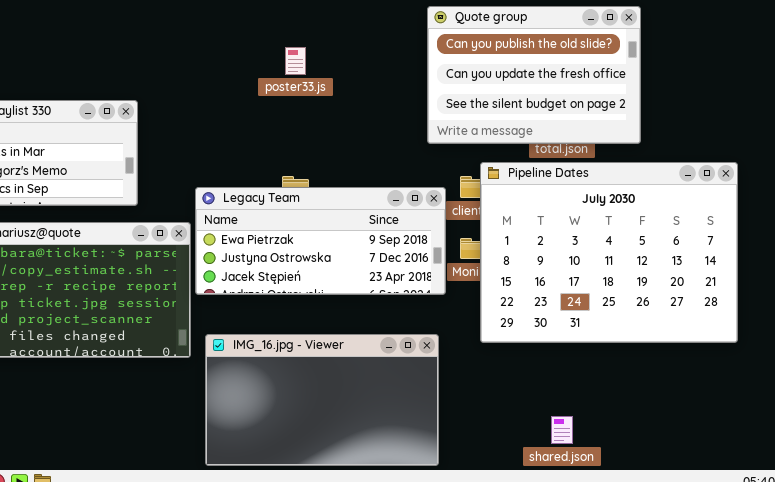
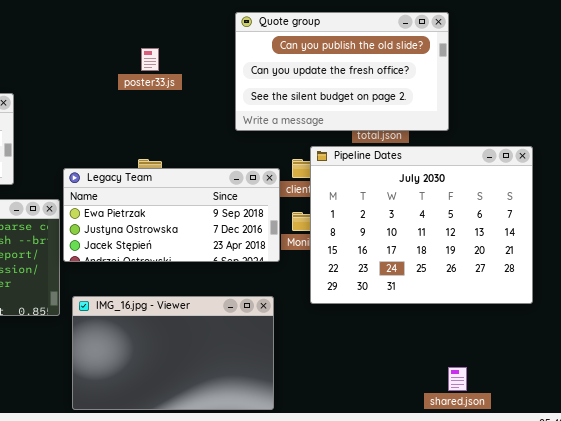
Quote group: [427,6,641,144] -> [235,12,449,131], resized
shared.json: [551,416,573,444] -> [448,367,467,391], moved

